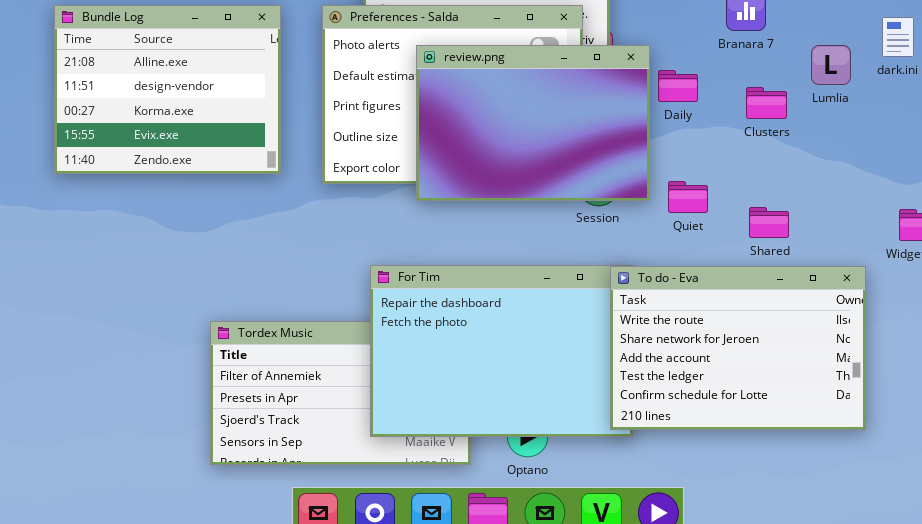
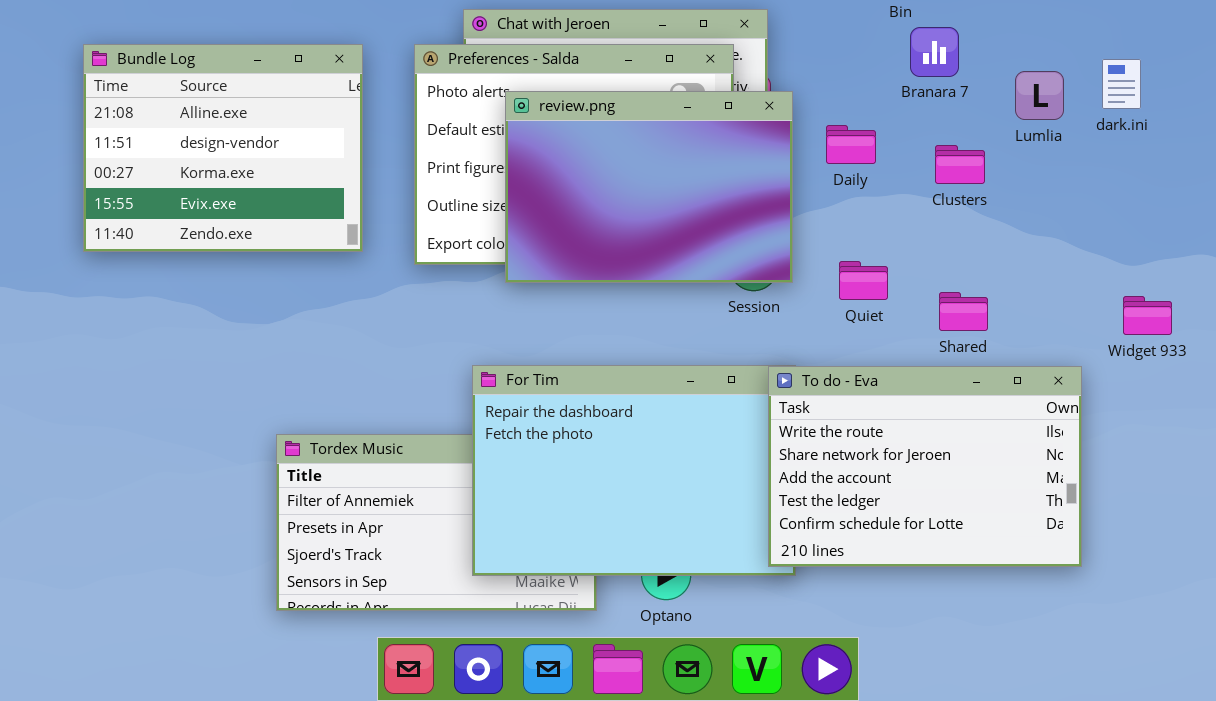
review.png: [416,45,650,201] -> [505,91,793,283], moved
Lumlia: [811,45,851,85] -> [1015,71,1064,120], moved

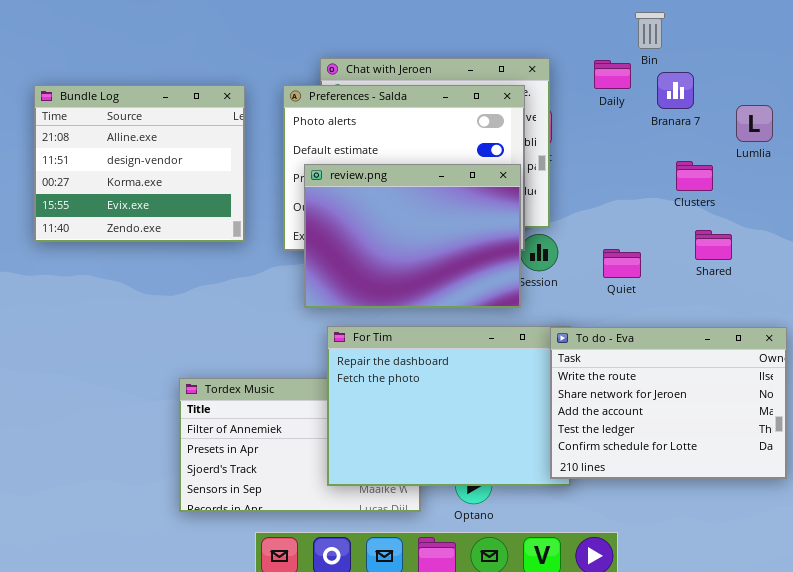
review.png: [505,91,793,283] -> [304,164,521,308], moved
Daily: [826,125,876,164] -> [594,60,631,89], moved
Shared: [939,292,988,331] -> [695,230,732,260], moved

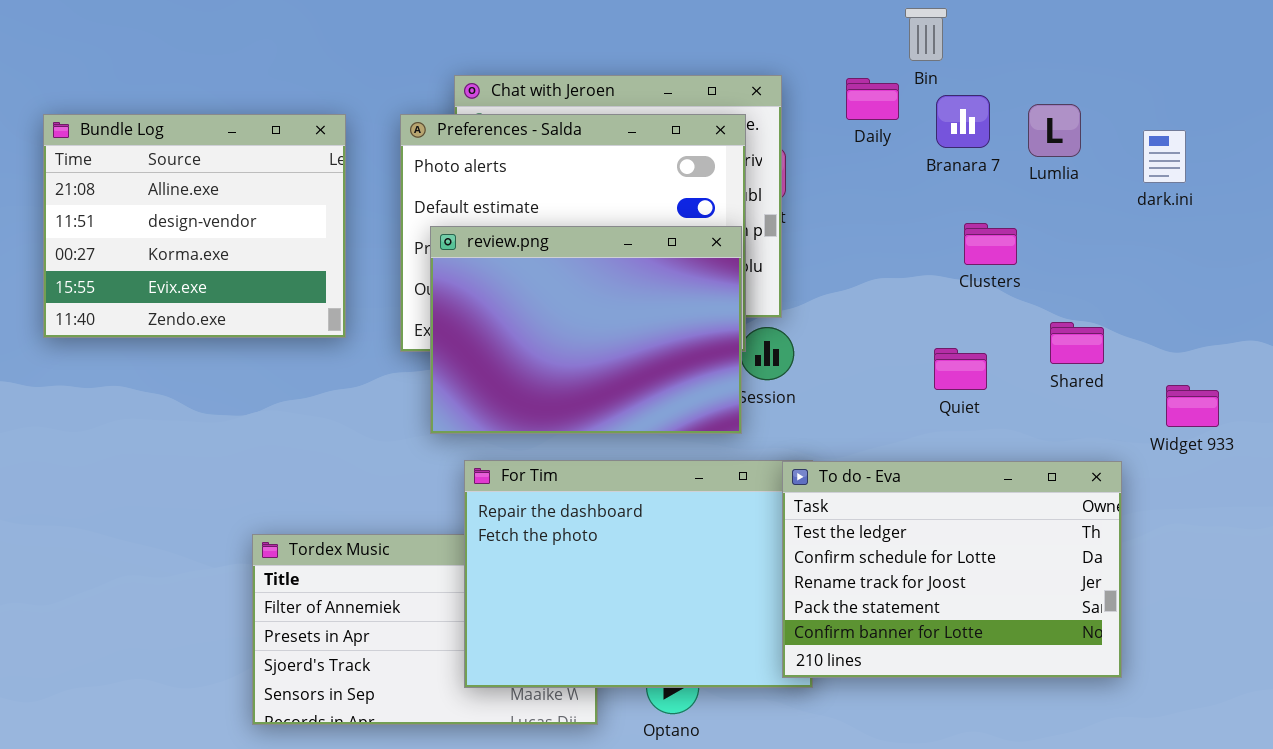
Lumlia: [736,105,773,142] -> [1028,104,1081,157], moved
Shared: [695,230,732,260] -> [1050,322,1104,364], moved
Quiet: [603,249,641,278] -> [934,348,987,390], moved
To do - Eva: [550,327,787,479] -> [782,461,1122,678], scrolled down 3 rows

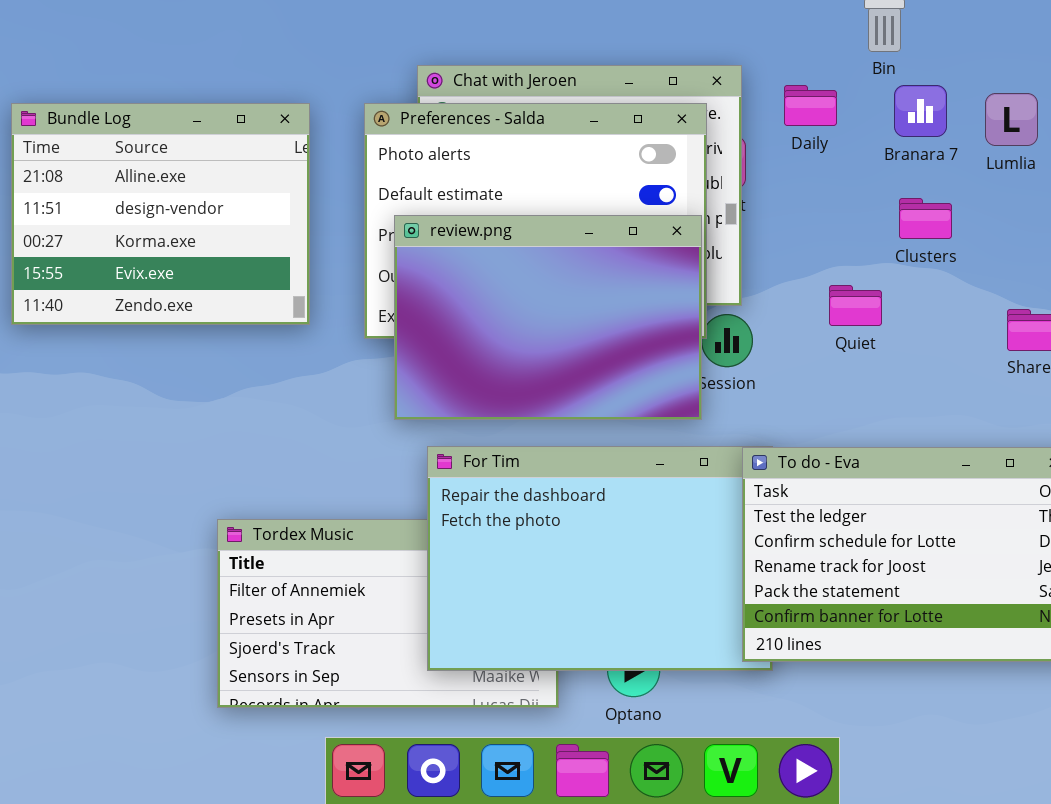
Daily: [846,78,899,120] -> [784,85,837,126], moved
Clusters: [964,223,1017,265] -> [899,198,952,239], moved
Quiet: [934,348,987,390] -> [829,285,882,326], moved

